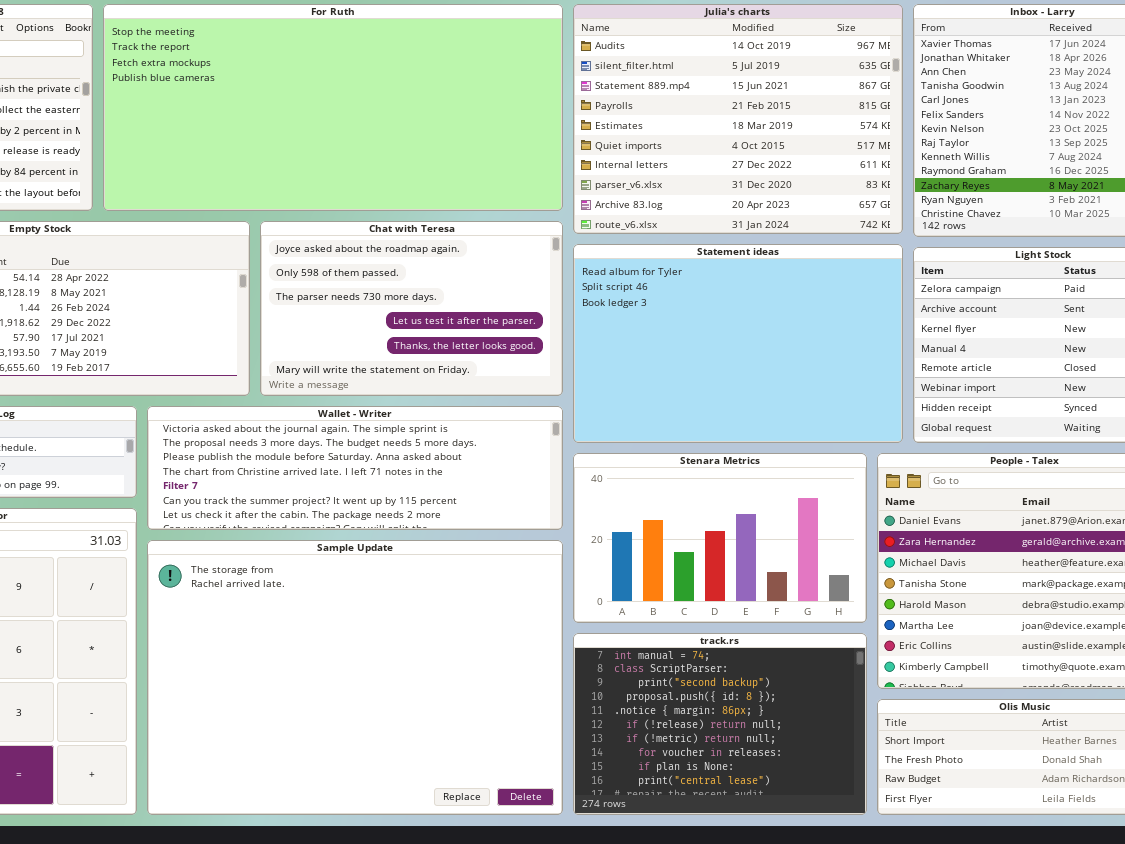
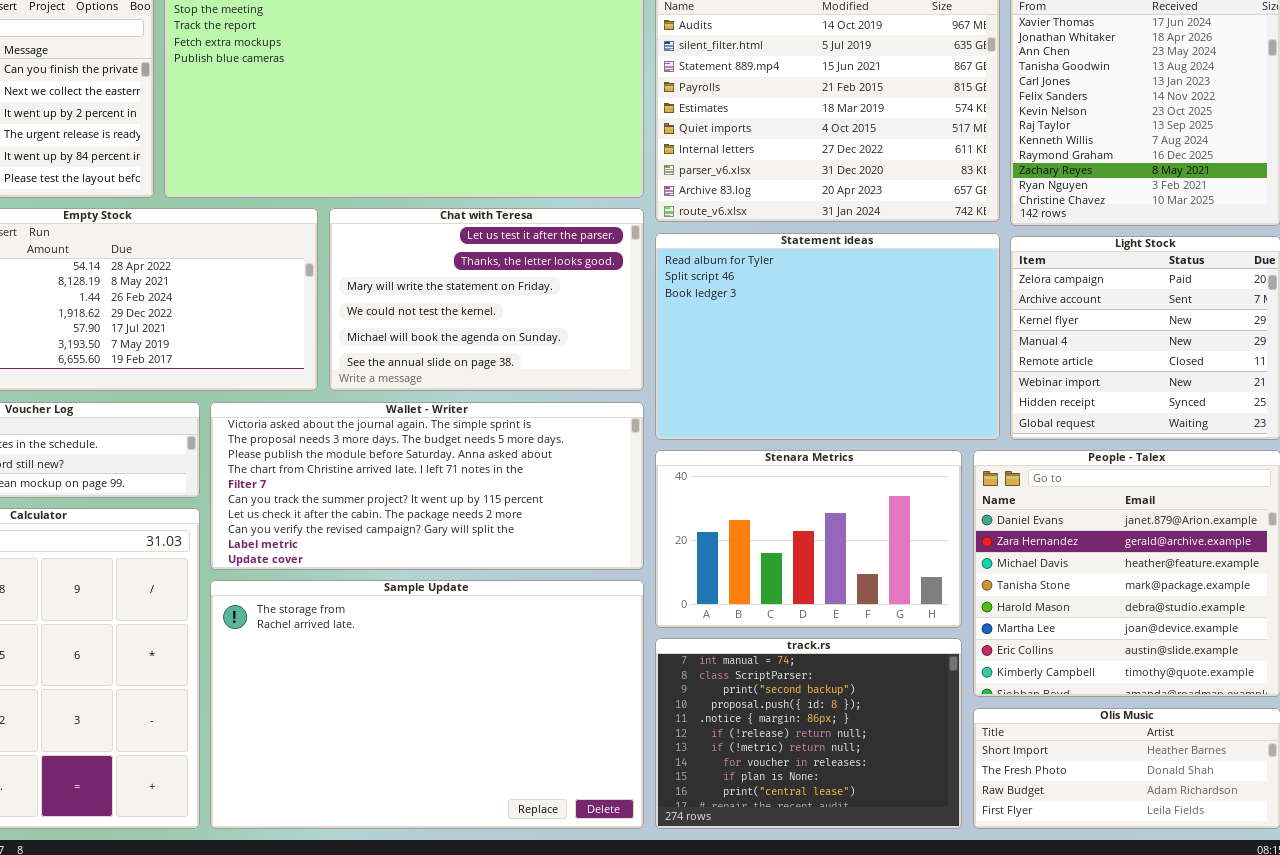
Chat with Teresa: [260,221,563,396] -> [329,208,644,391], scrolled down 3 rows
Wallet - Writer: [147,406,563,530] -> [210,402,644,570], resized
Sample Update: [147,540,563,815] -> [210,580,644,829], resized

